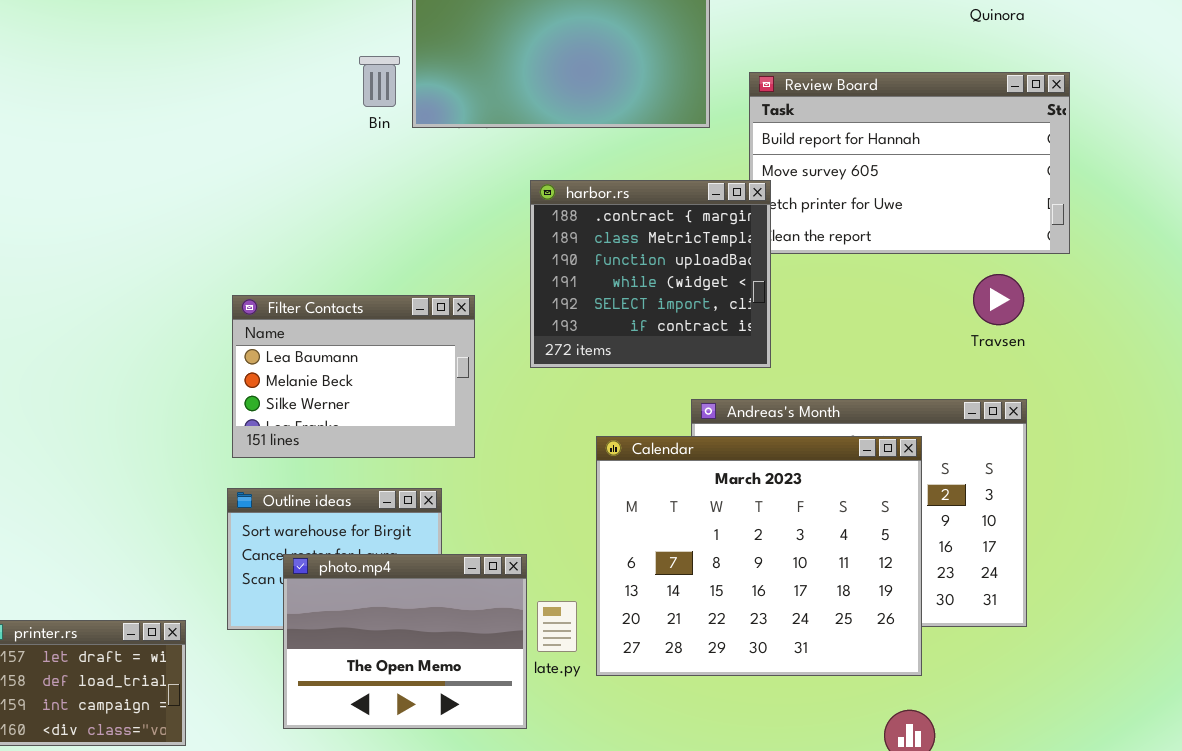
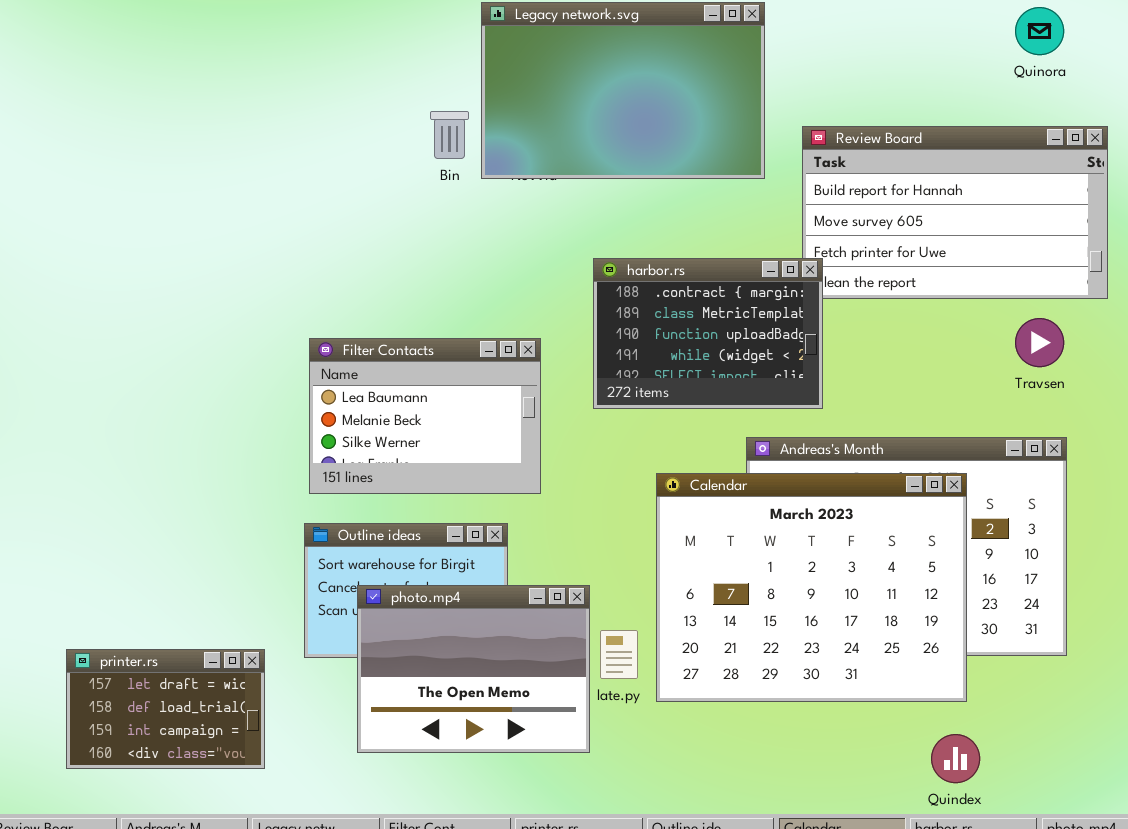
harbor.rs: [530,180,771,368] -> [593,258,823,409], resized

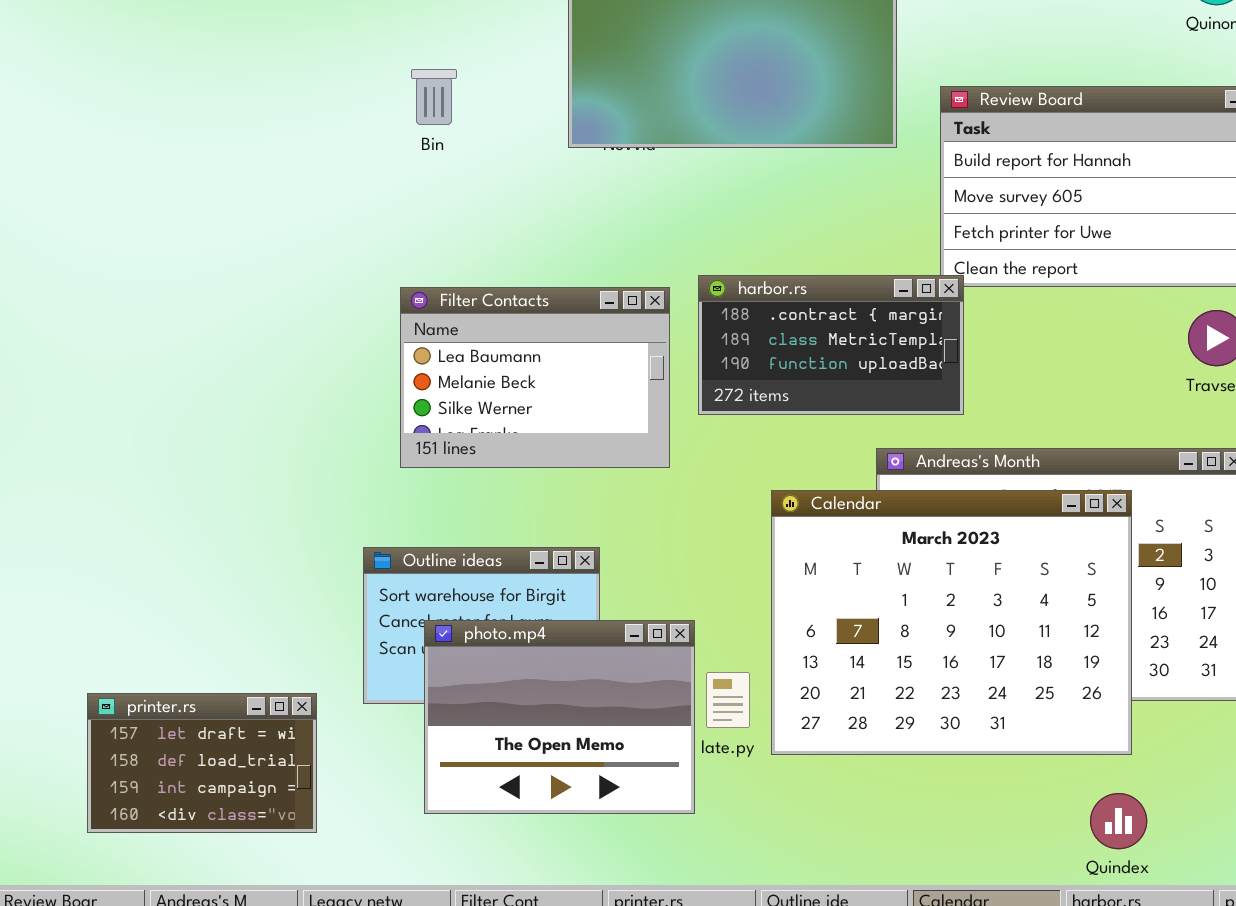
Bin: [430,111,469,159] -> [411,69,457,125], moved
harbor.rs: [593,258,823,409] -> [698,275,964,415], resized
Filter Contacts: [309,338,541,494] -> [400,287,670,468], moved

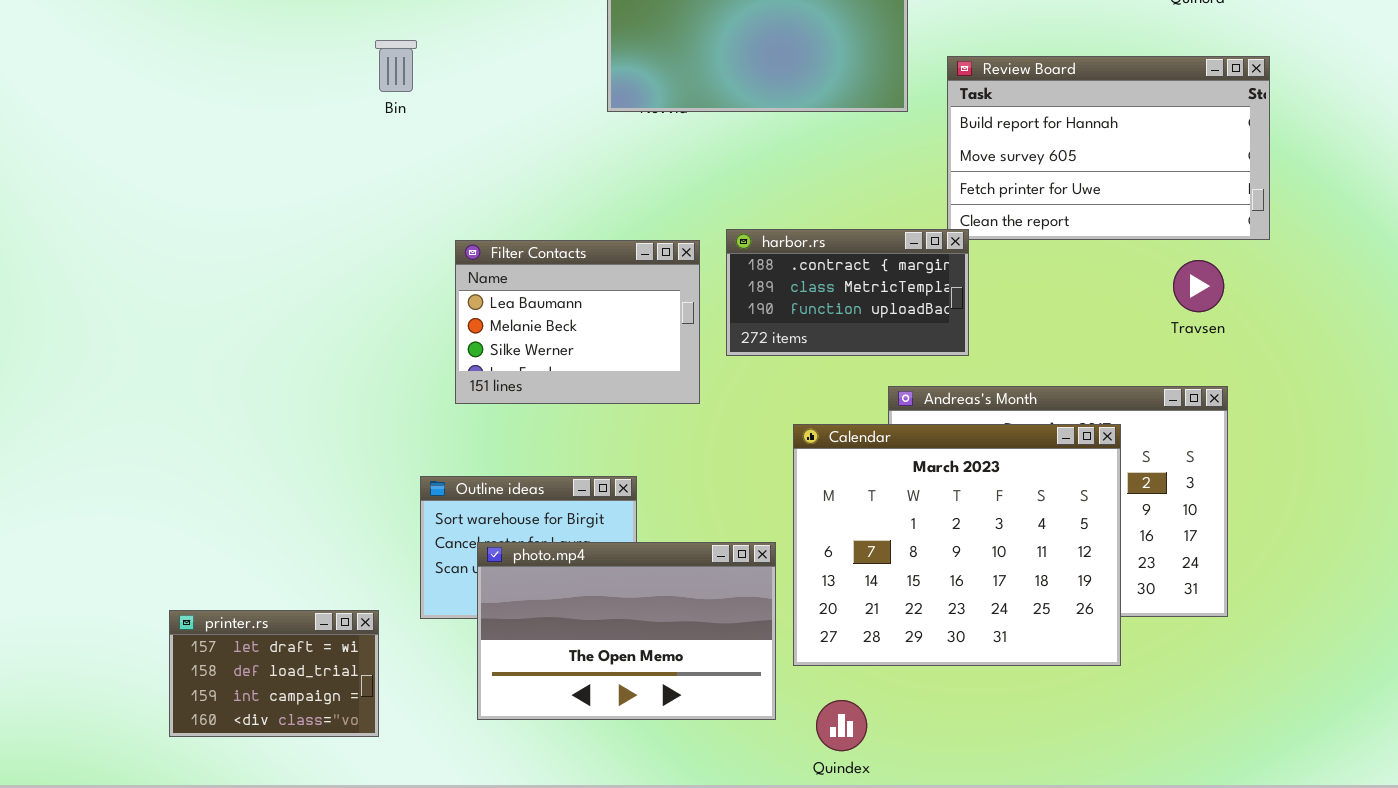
Bin: [411,69,457,125] -> [375,40,417,92], moved
photo.mp4: [424,620,695,814] -> [477,542,776,720], resized
Quindex: [1090,793,1147,849] -> [816,700,867,751], moved

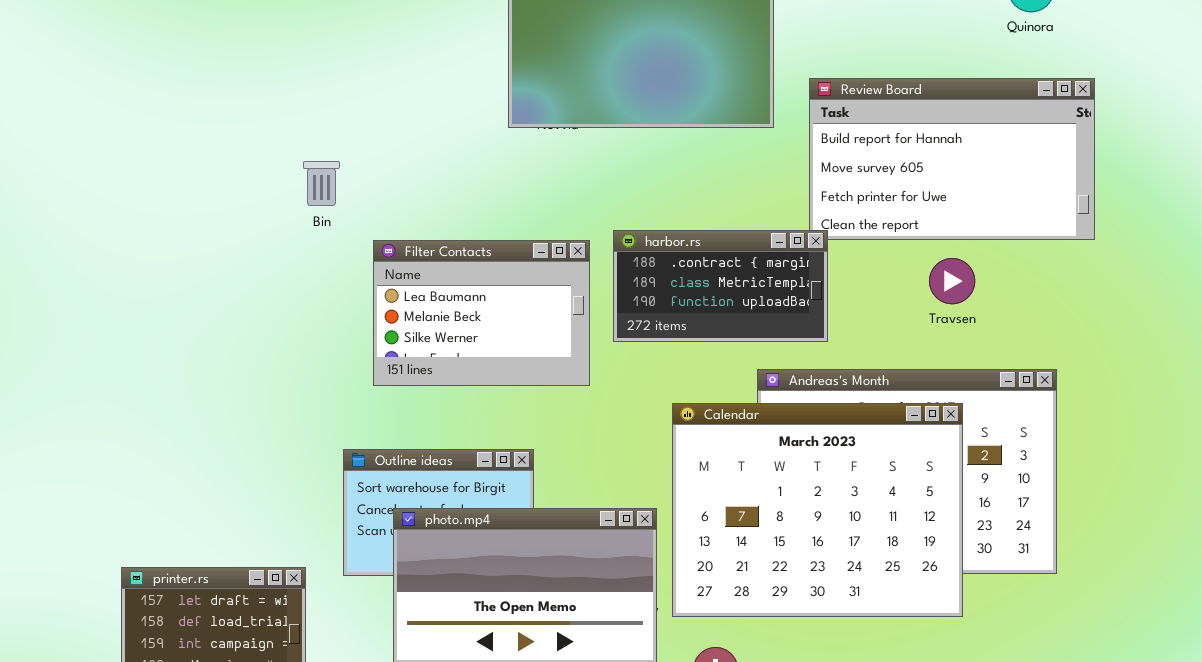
Bin: [375,40,417,92] -> [303,161,340,206], moved
Travsen: [1173,260,1224,312] -> [929,258,975,304], moved

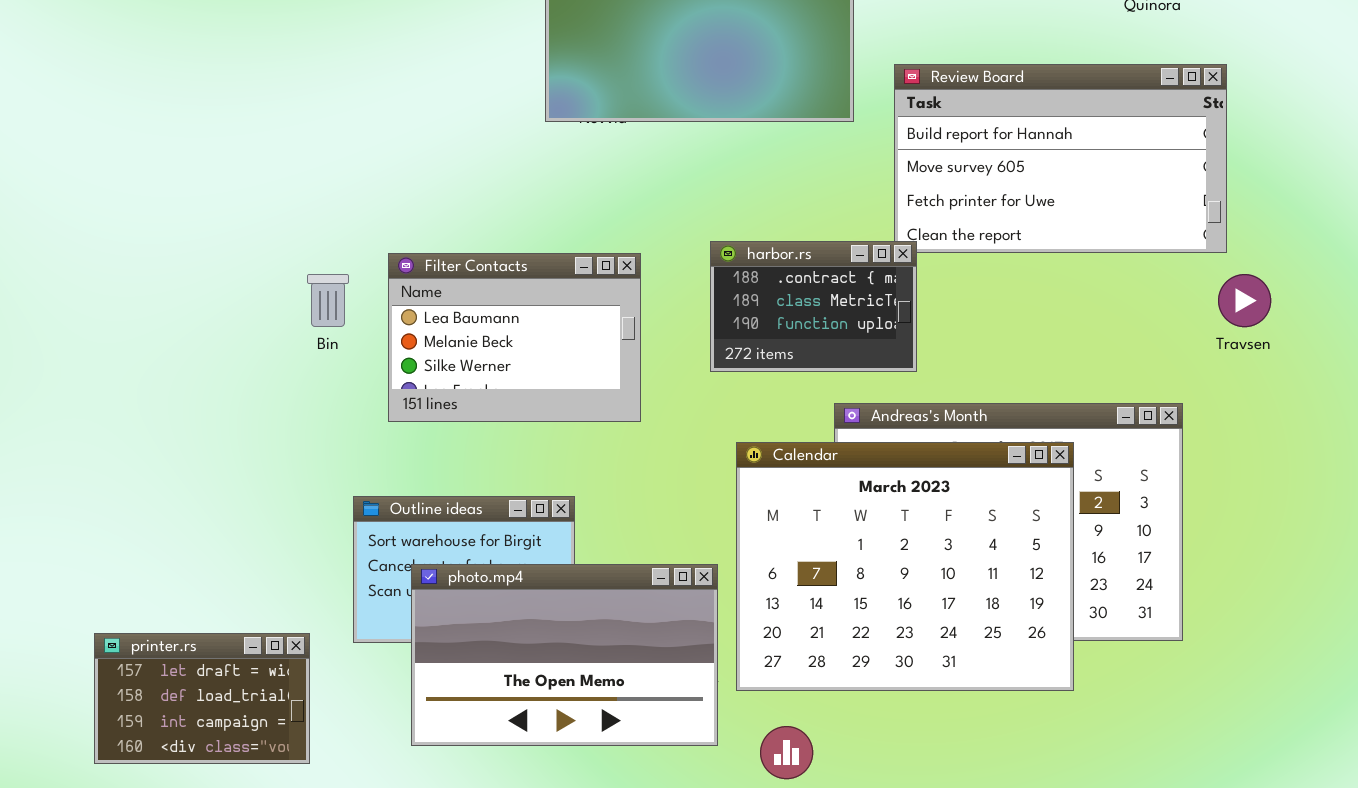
Bin: [303,161,340,206] -> [307,274,349,327], moved
harbor.rs: [613,230,828,342] -> [710,241,917,372], resized
Travsen: [929,258,975,304] -> [1218,274,1271,327], moved

